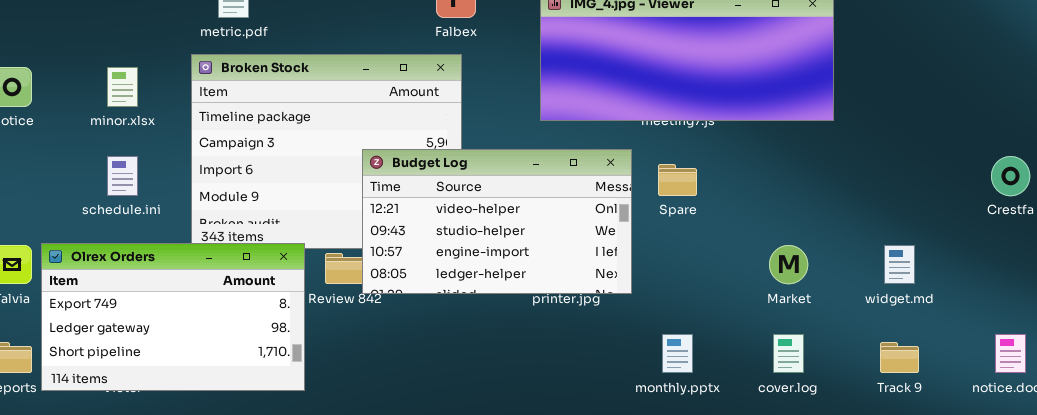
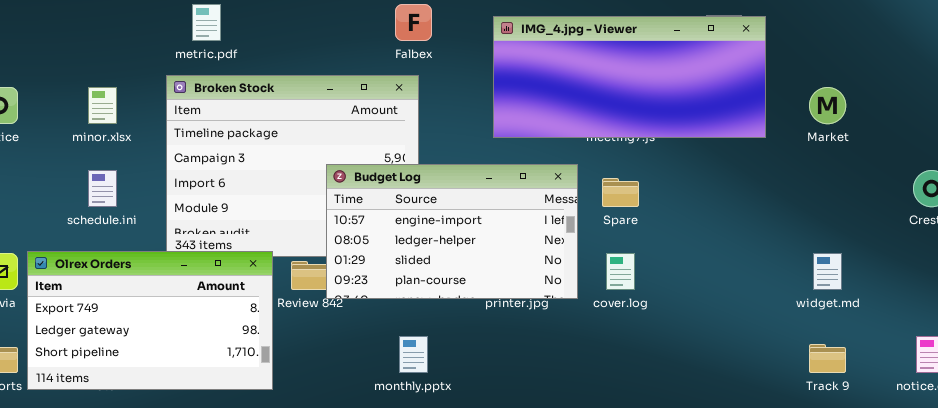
Budget Log: [362,149,632,294] -> [326,164,578,299], scrolled down 2 rows
Market: [769,245,808,284] -> [809,87,846,124], moved
monthly.pptx: [662,334,693,373] -> [399,336,428,373], moved
cover.log: [773,334,804,373] -> [606,253,635,290], moved

